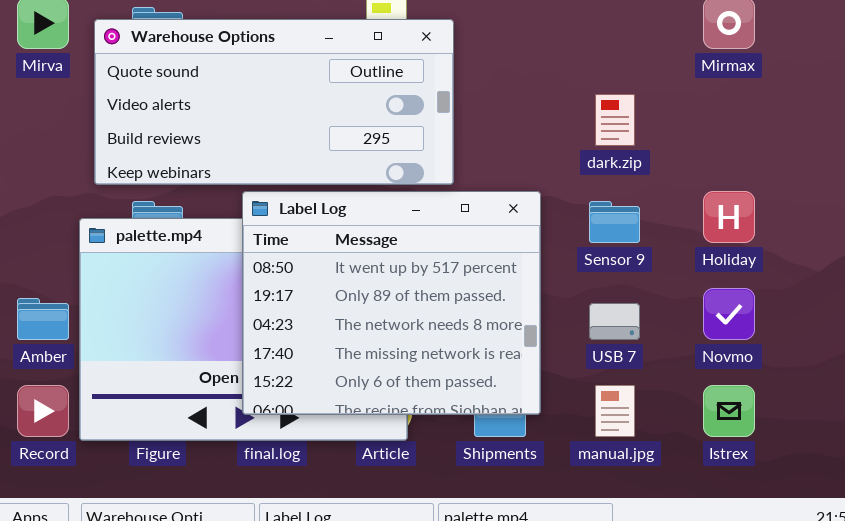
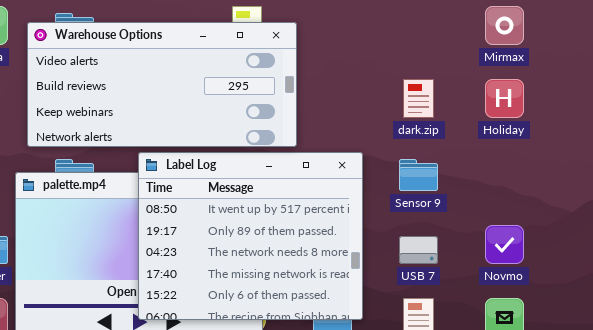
Warehouse Options: [94,19,454,185] -> [27,22,297,147], scrolled down 1 row
Holiday: [703,191,755,243] -> [485,79,524,118], moved

